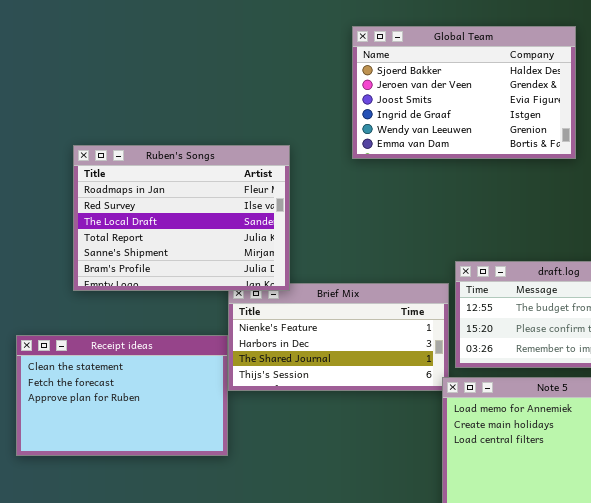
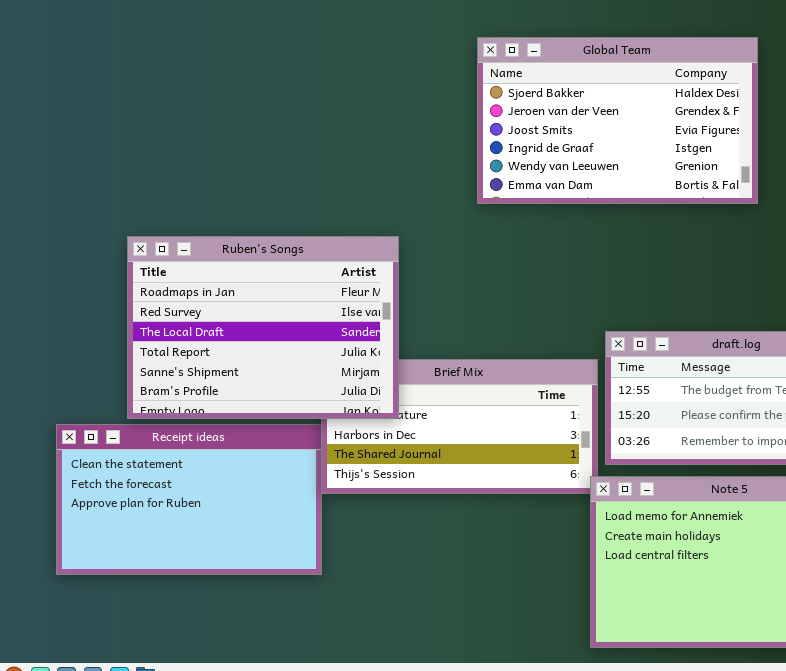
Ruben's Songs: [73,145,290,291] -> [127,236,399,419], moved

